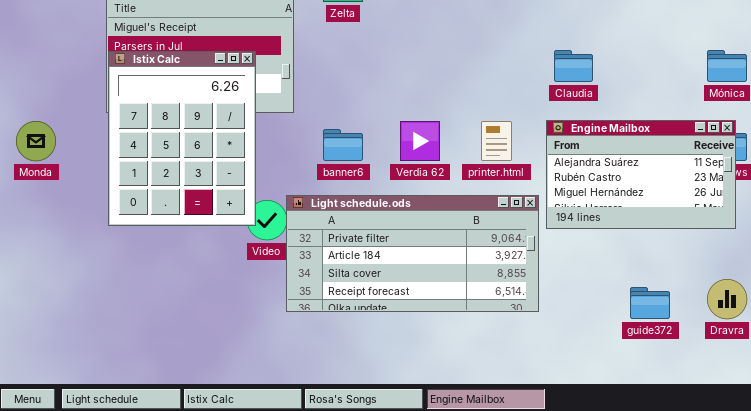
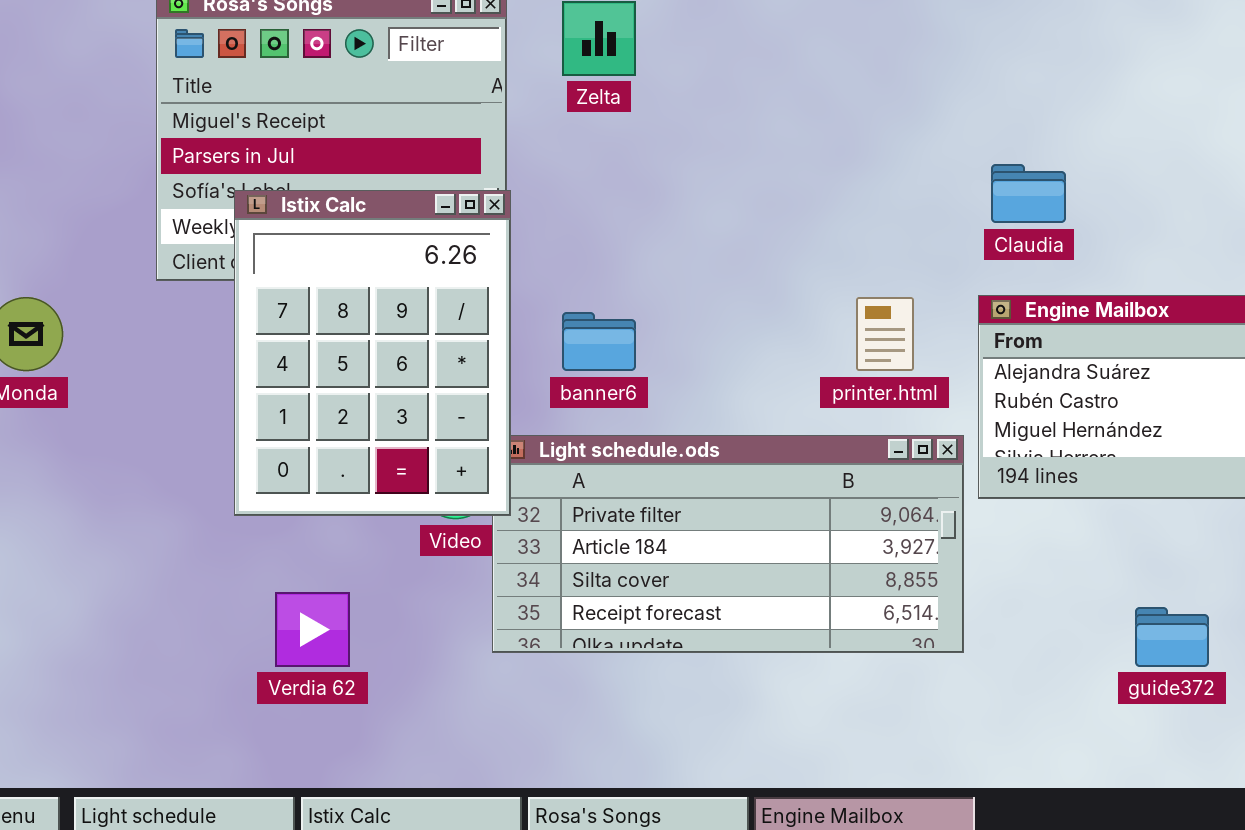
Istix Calc: [108,51,256,226] -> [234,190,511,516], moved
Verdia 62: [400,121,440,161] -> [275,592,350,667], moved

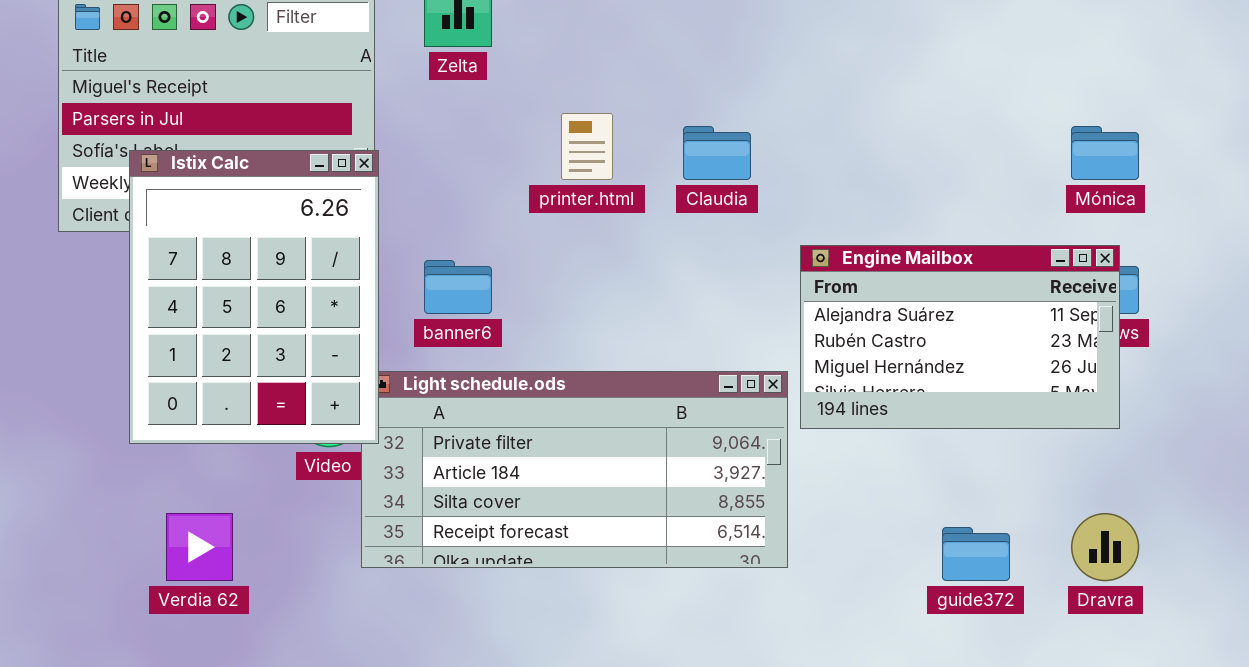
Claudia: [991,164,1066,223] -> [683,126,751,180], moved
printer.html: [856,297,914,371] -> [561,113,613,180], moved

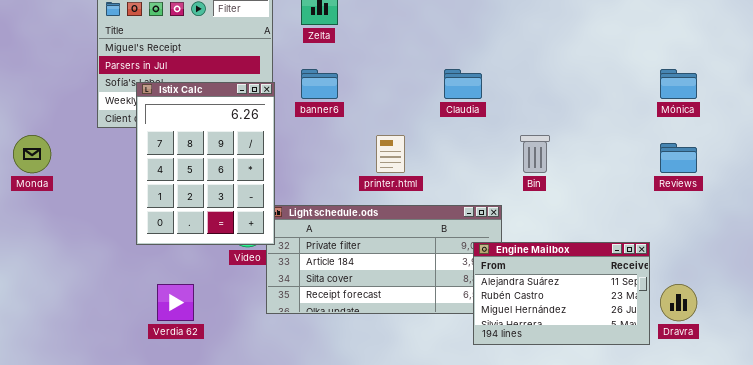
printer.html: [561,113,613,180] -> [376,135,405,173], moved
Engine Mailbox: [800,245,1120,429] -> [473,242,650,345], moved
banner6: [424,260,492,314] -> [301,69,338,99], moved

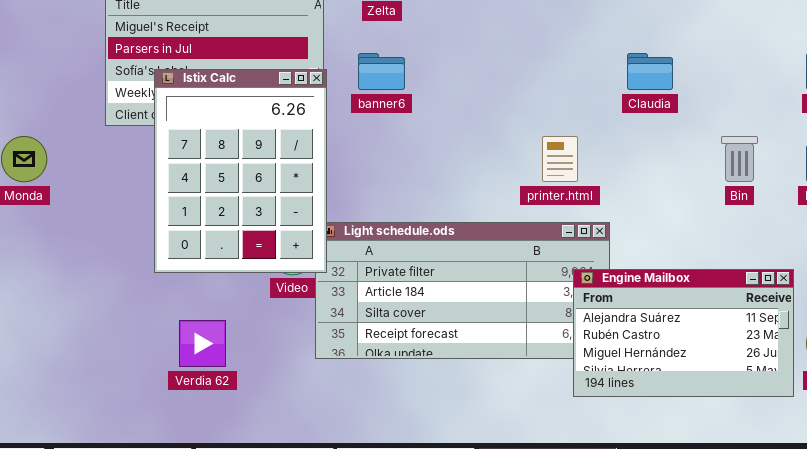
Claudia: [444,69,482,99] -> [627,53,673,90], moved
printer.html: [376,135,405,173] -> [542,136,578,182], moved
Bin: [520,135,550,173] -> [721,136,758,182], moved

